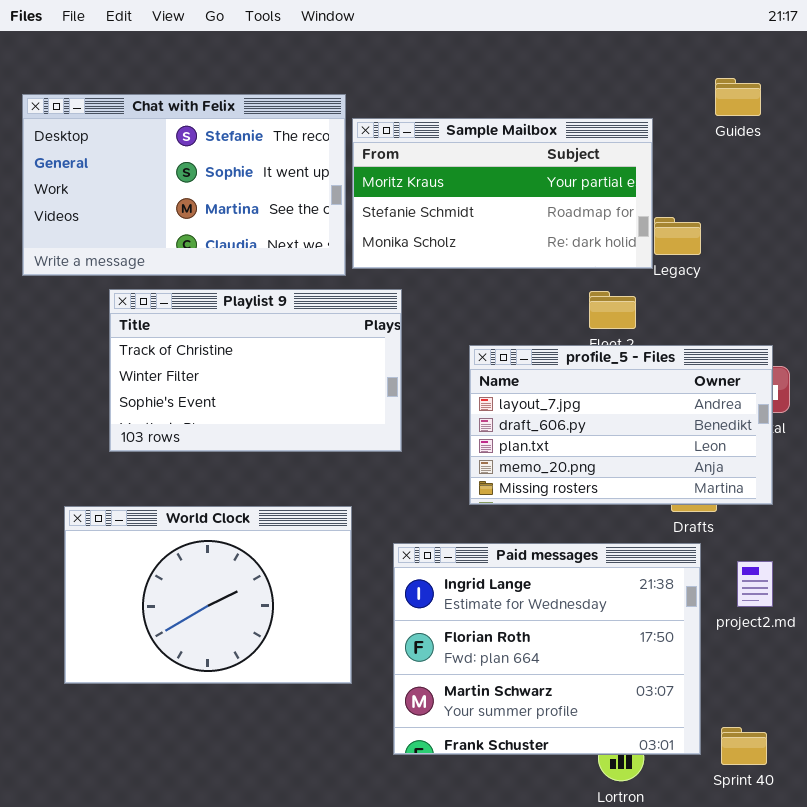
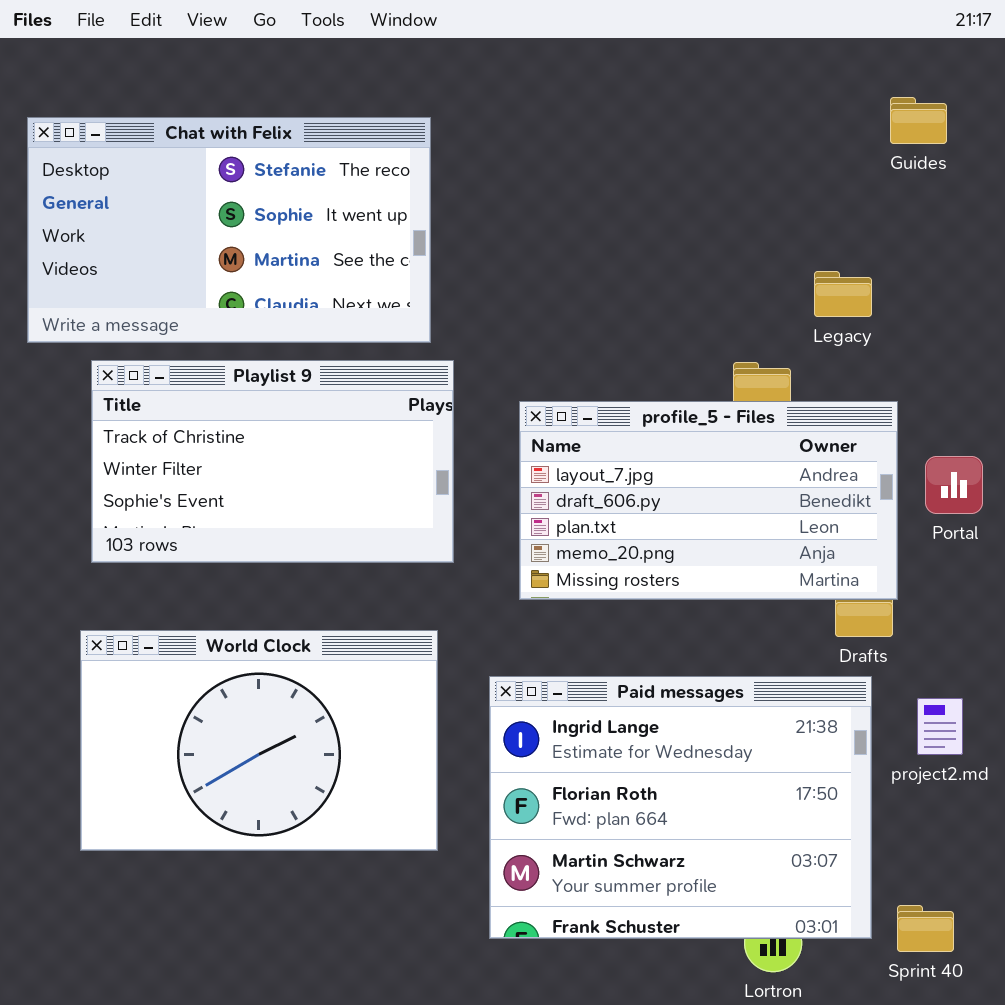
Sample Mailbox: [352,118,653,269] -> none, closed
Playlist 9: [109,289,402,452] -> [91,360,454,563], moved
profile_5 - Files: [469,345,773,505] -> [519,401,898,600], moved

